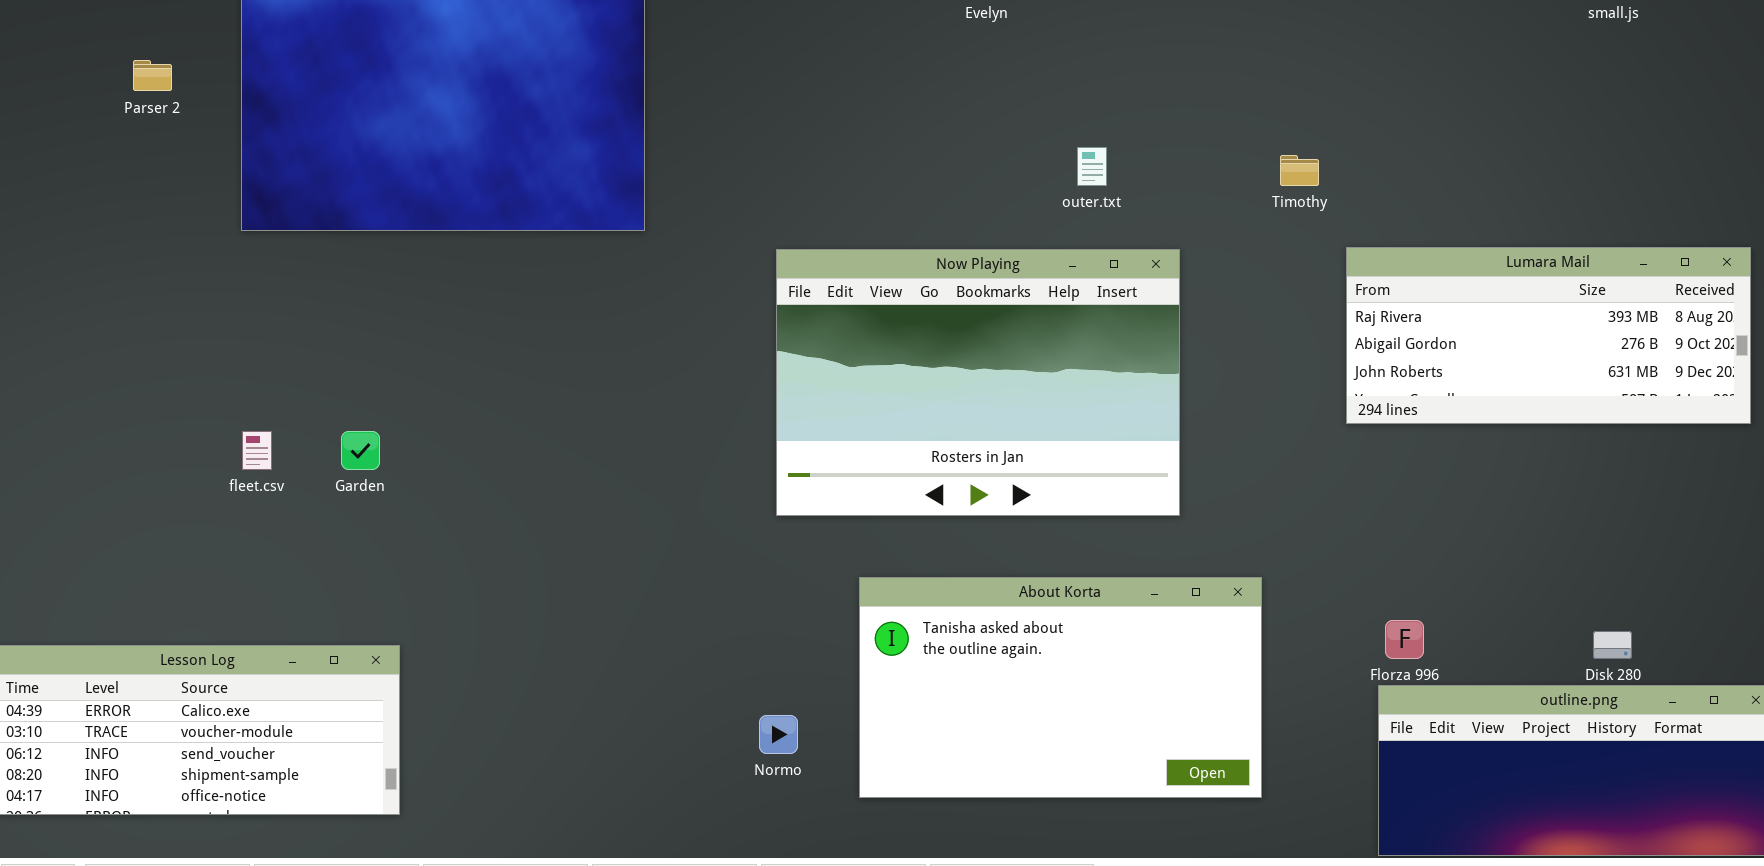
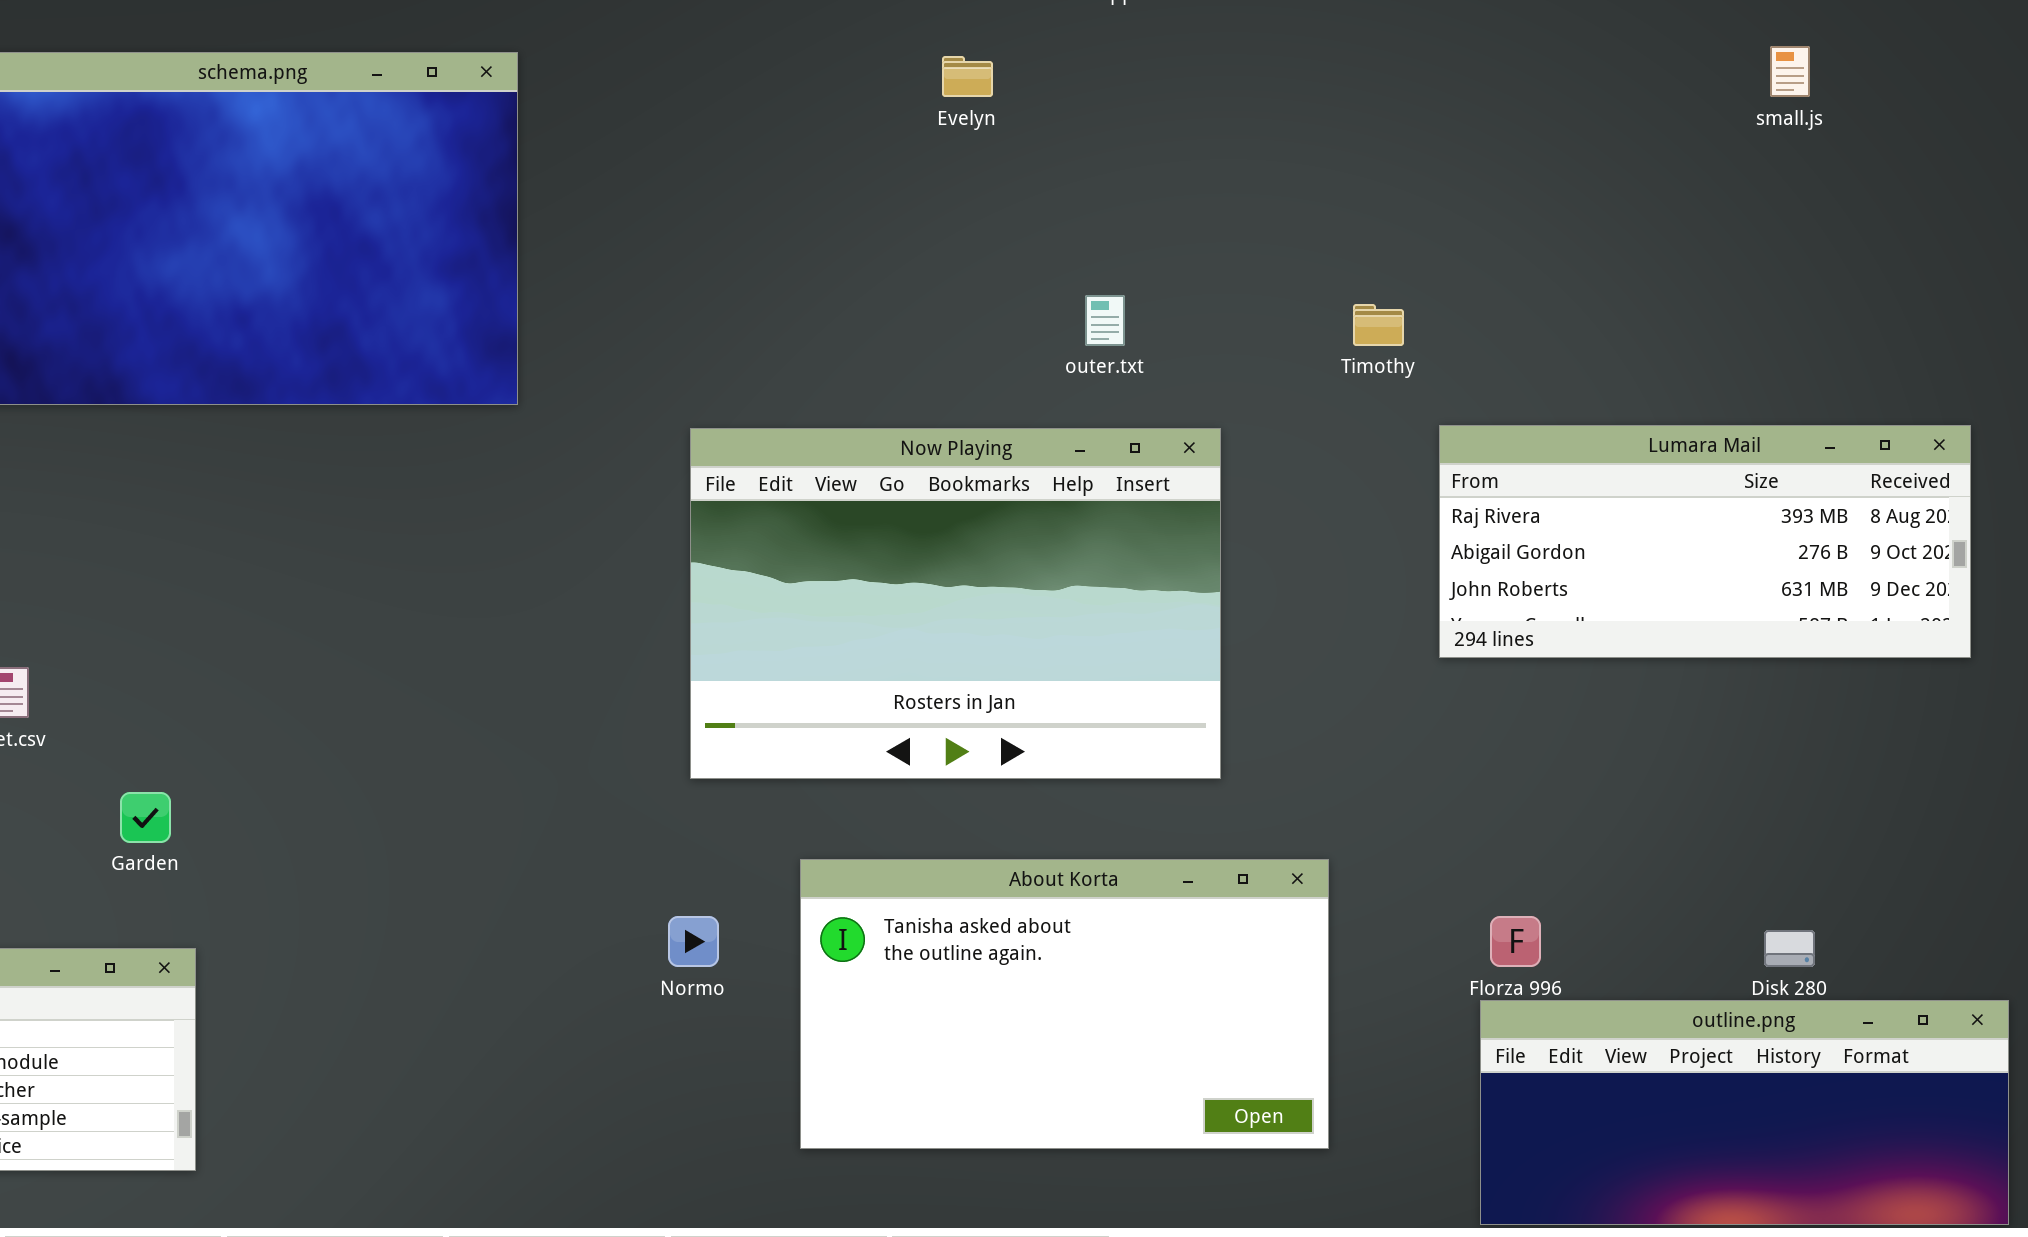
Garden: [341,431,380,470] -> [120,792,171,843], moved
Normo: [759,715,798,754] -> [668,916,719,967], moved

